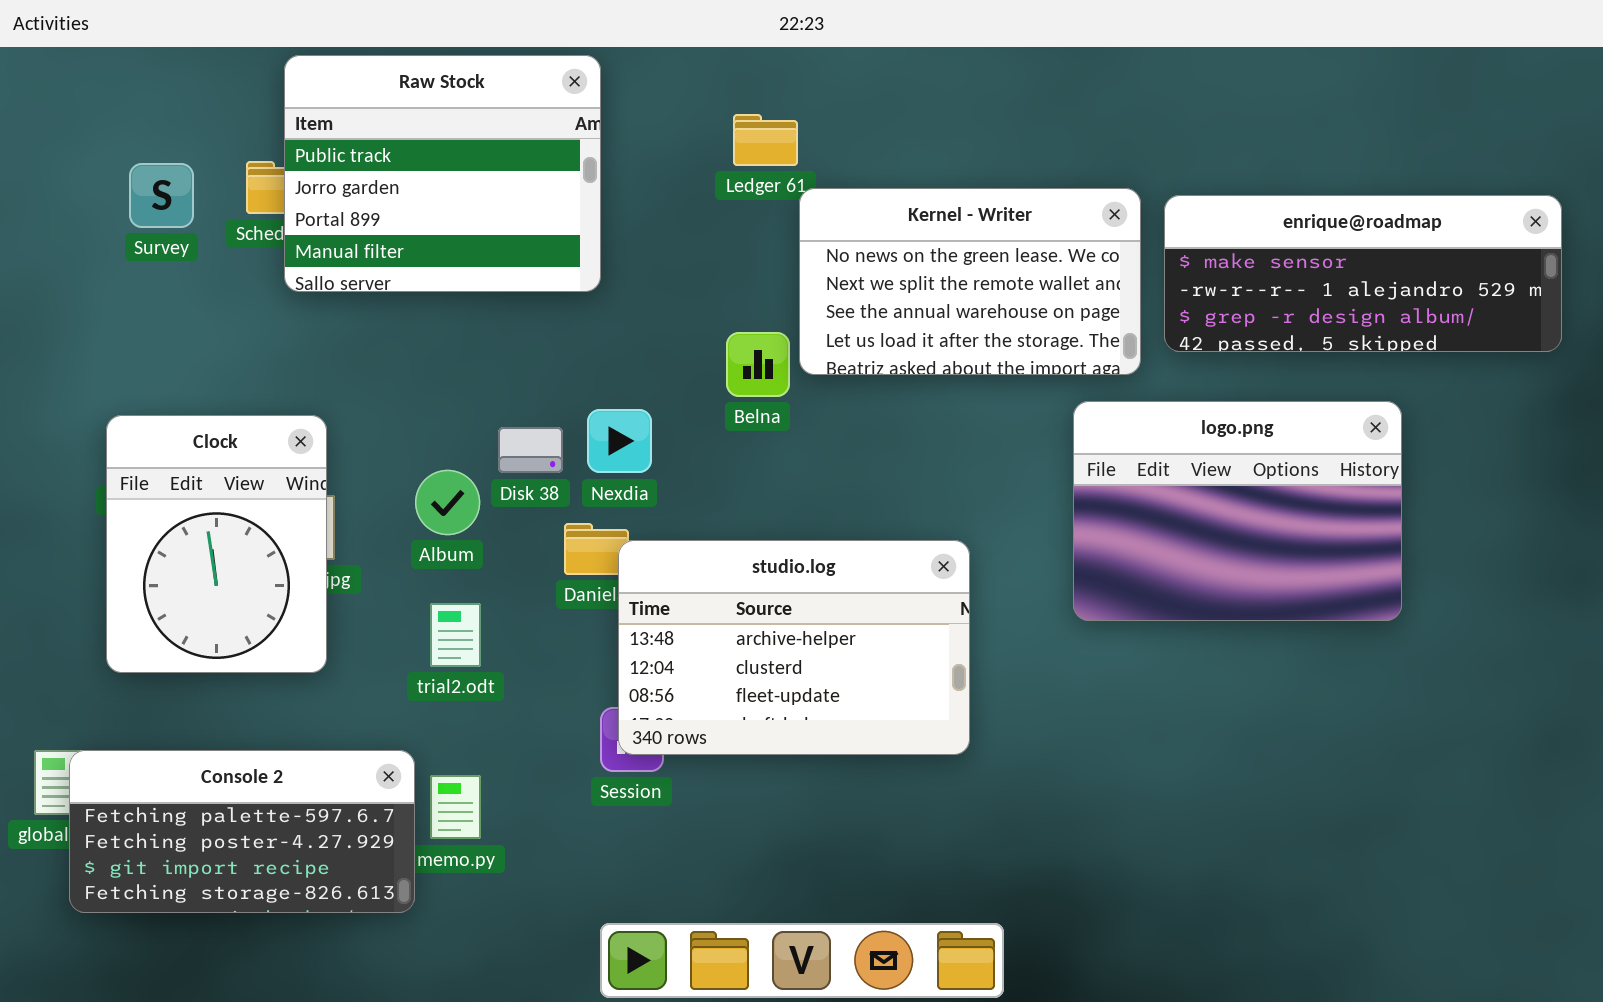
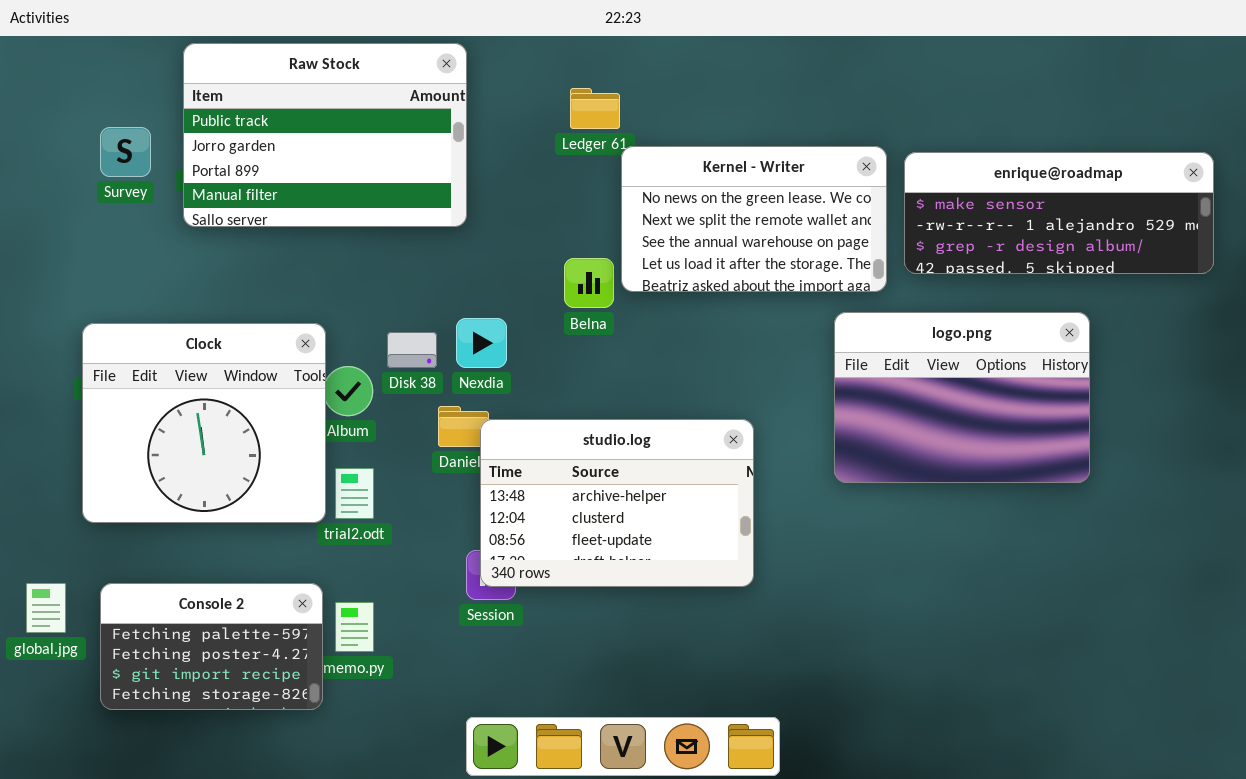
Raw Stock: [284,55,601,292] -> [183,43,467,227], resized
Clock: [106,415,327,673] -> [82,323,326,523], resized
Console 2: [69,750,415,913] -> [100,583,323,710], resized

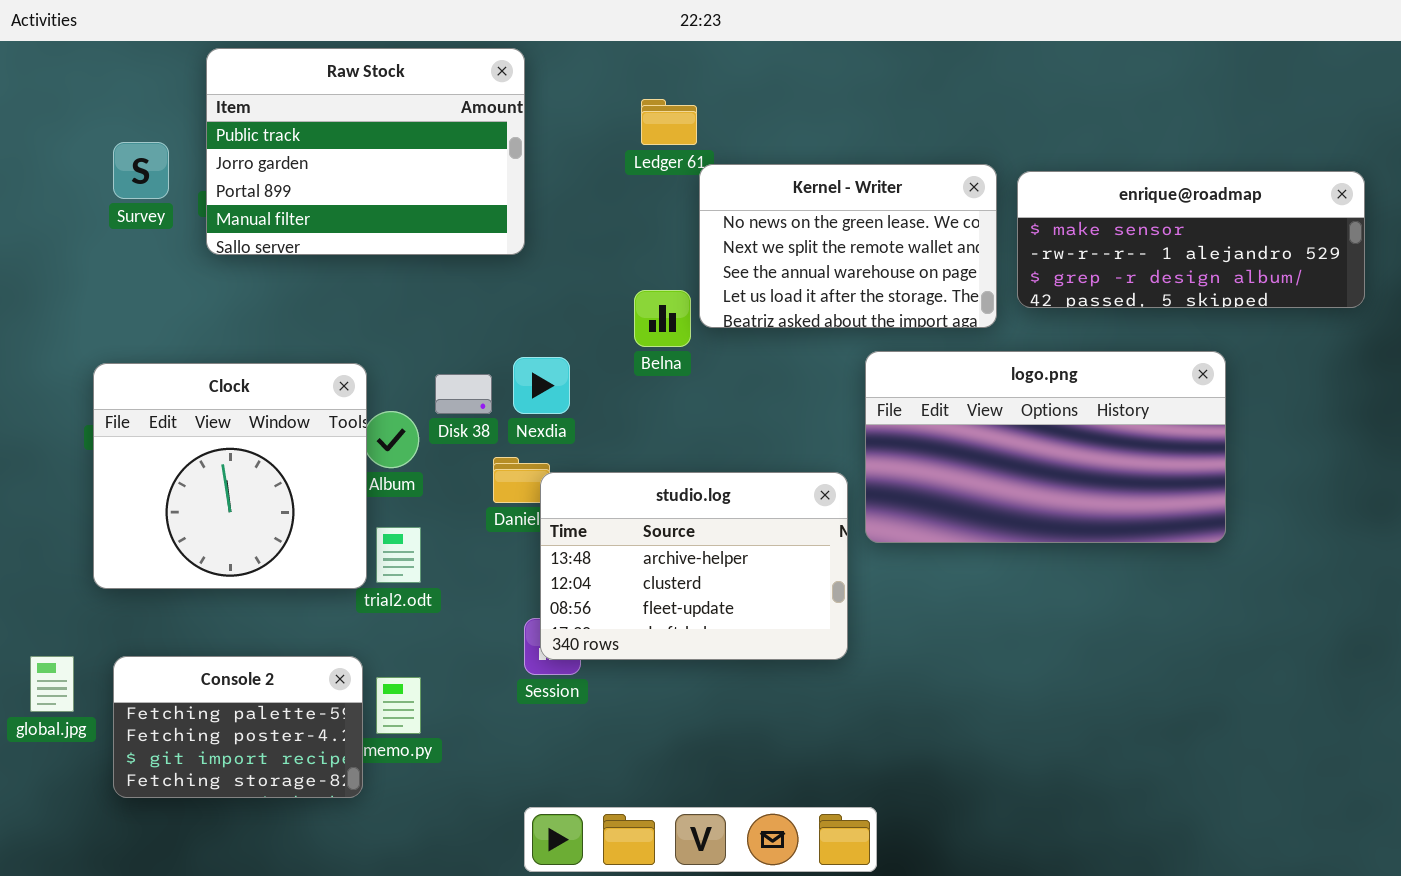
logo.png: [834,312,1090,483] -> [865,351,1226,543], resized

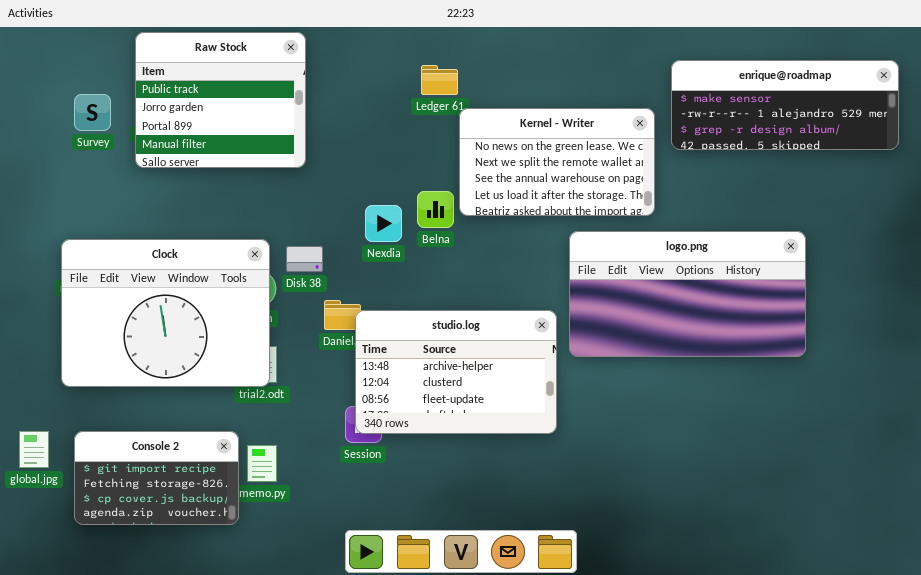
Raw Stock: [206,48,525,255] -> [135,32,306,168], resized
enrique@roadmap: [1017,171,1365,308] -> [671,60,899,150], moved
Nexdia: [513,357,570,414] -> [365,205,402,242], moved
Clock: [93,363,367,589] -> [61,239,270,387], resized
Console 2: [113,656,363,798] -> [74,431,239,525], scrolled down 2 rows

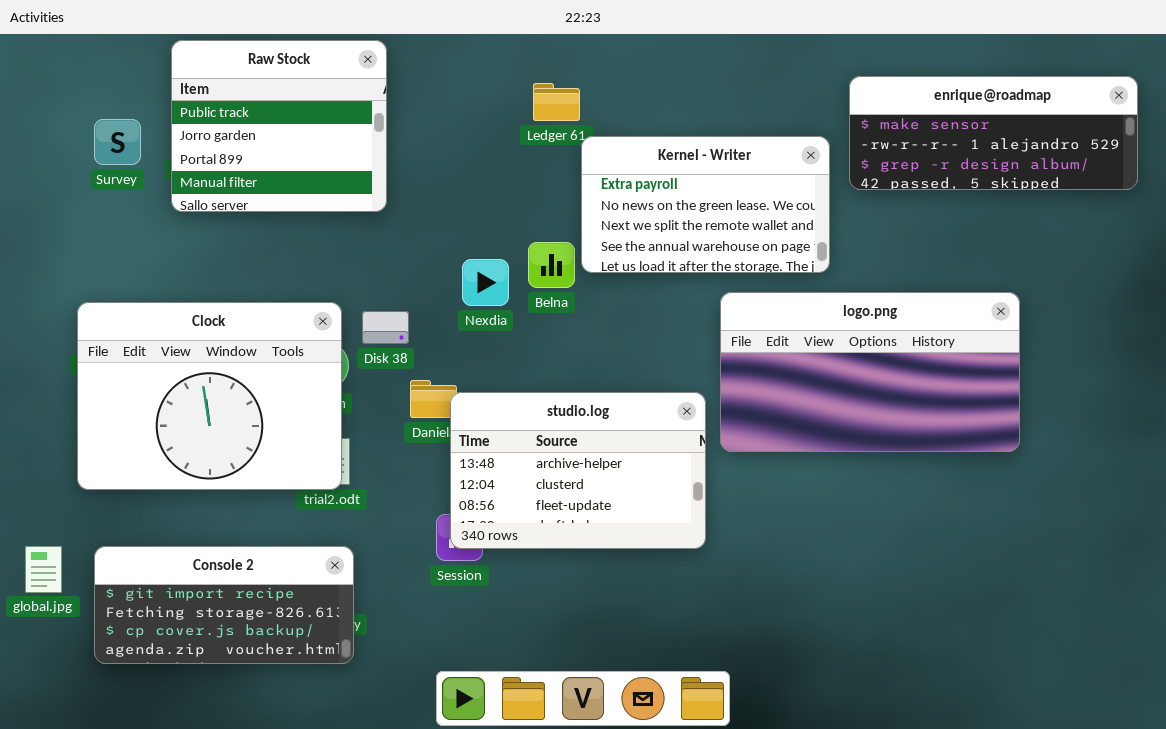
Kernel - Writer: [459,108,655,216] -> [581,136,830,273], scrolled up 1 row
Console 2: [74,431,239,525] -> [94,546,354,664], resized

